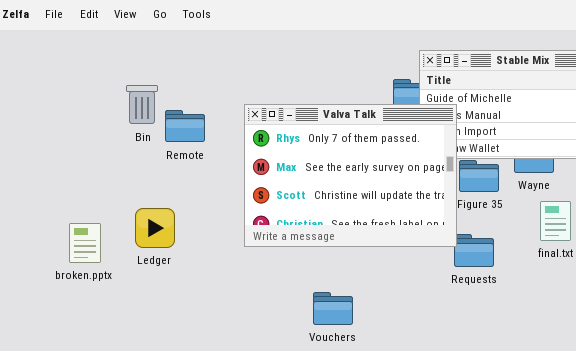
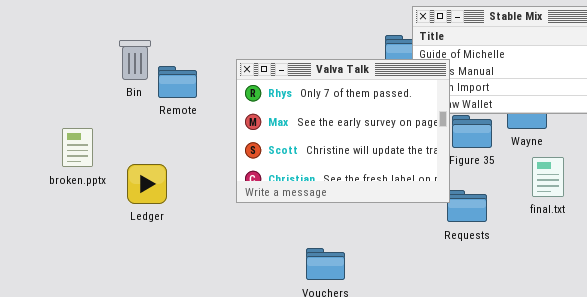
broken.pptx: [69,223,101,263] -> [62,128,93,167], moved

